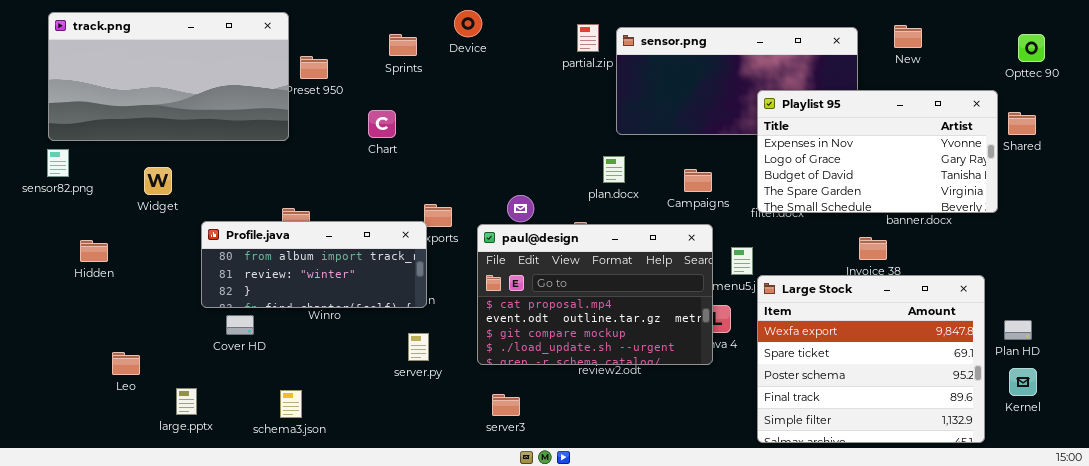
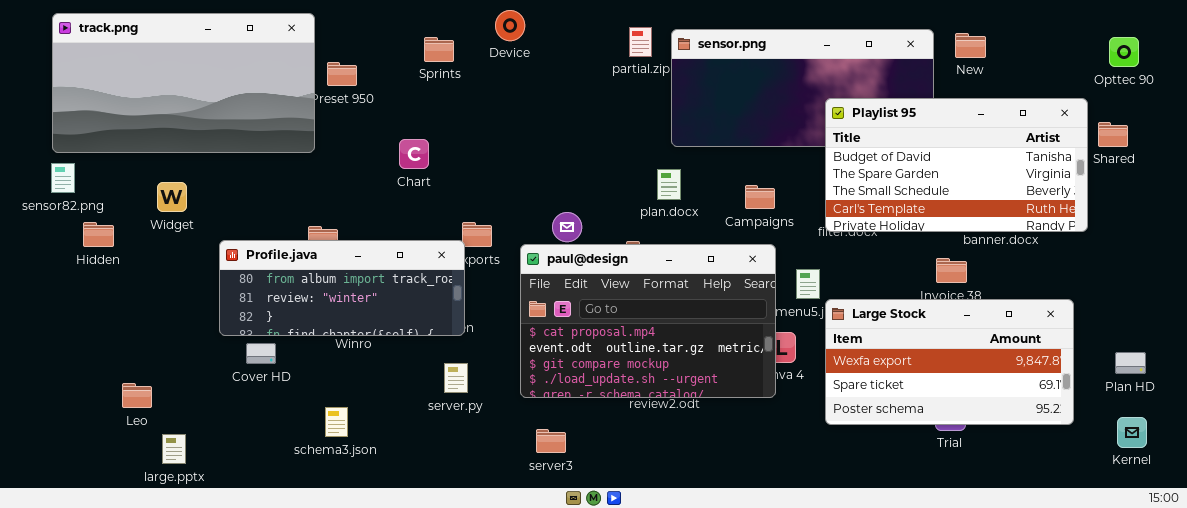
New: [894,25,922,48] -> [955,33,986,58], moved
Playlist 95: [757,90,998,213] -> [825,98,1088,232], scrolled down 2 rows
Chart: [368,110,396,138] -> [399,139,429,169], moved
Hidden: [80,240,108,262] -> [83,222,114,247], moved
Large Stock: [757,275,985,443] -> [825,299,1074,425], resized
Plan HD: [1004,320,1032,340] -> [1115,352,1146,374], moved
Kernel: [1009,368,1037,396] -> [1117,417,1147,448], moved
large.pptx: [176,388,197,415] -> [162,434,186,464], moved
schema3.json: [280,390,302,418] -> [325,407,348,437], moved

